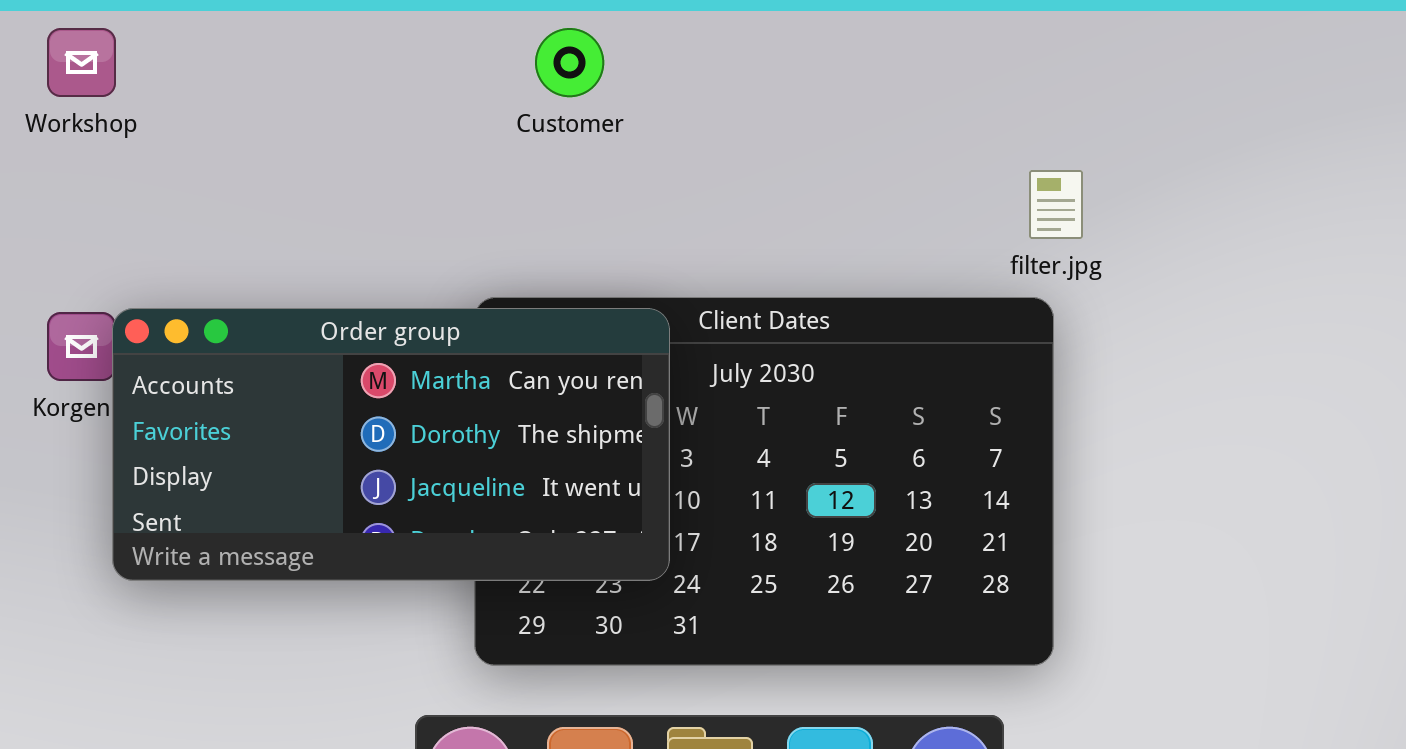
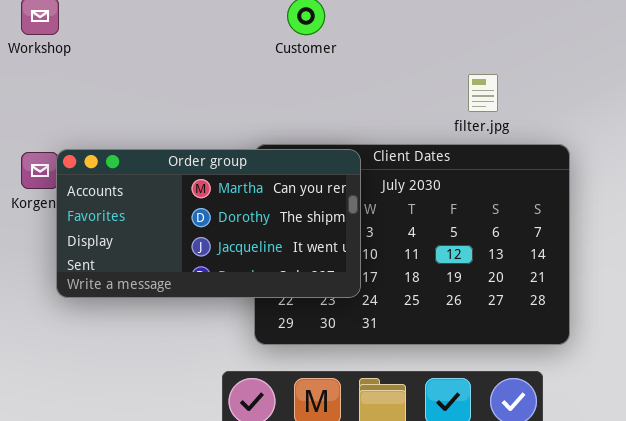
filter.jpg: [1029,170,1083,239] -> [468,74,498,112], moved

